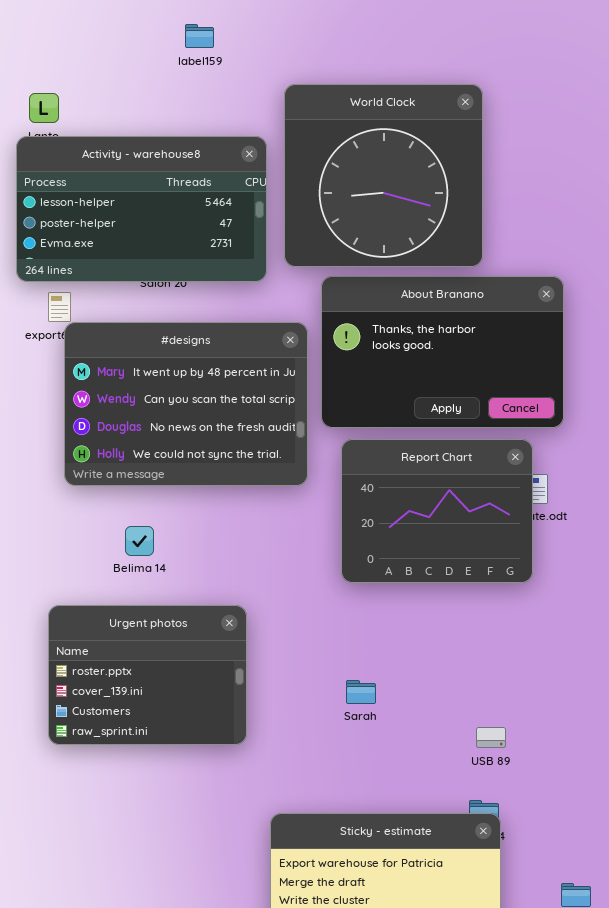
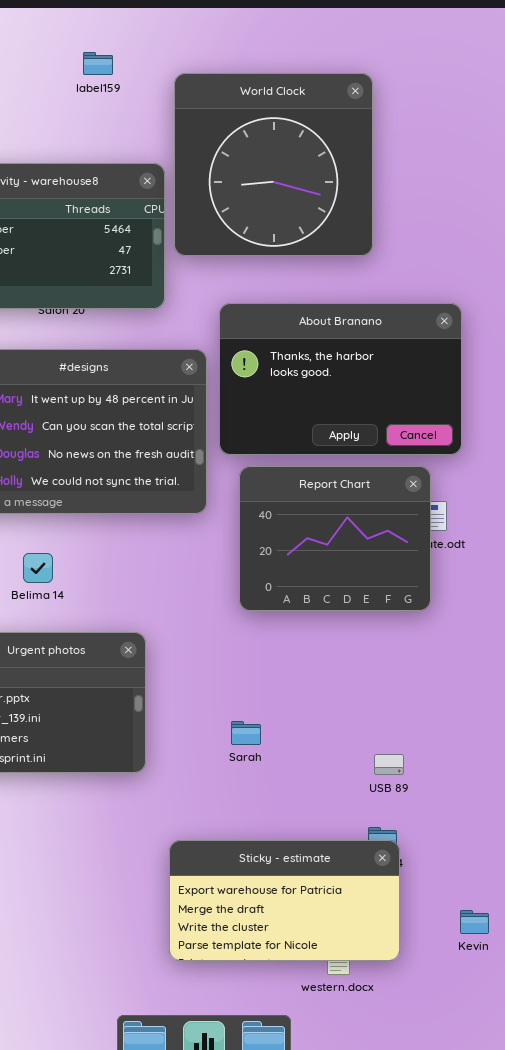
World Clock: [284,84,483,267] -> [174,73,373,256], moved
Sarah: [346,680,376,704] -> [231,721,261,745], moved

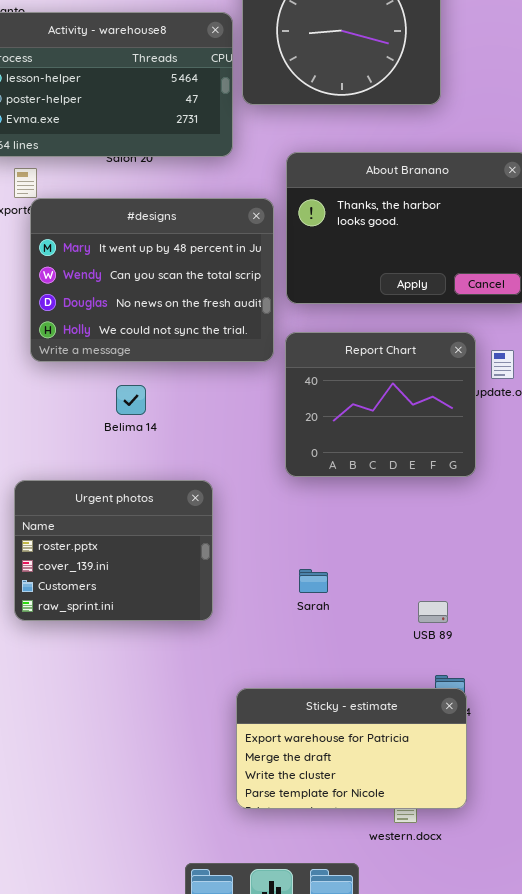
Report Chart: [239,466,431,611] -> [285,332,476,477], moved
Belima 14: [23,553,53,583] -> [116,385,146,415], moved
USB 89: [374,754,404,775] -> [418,601,448,623], moved

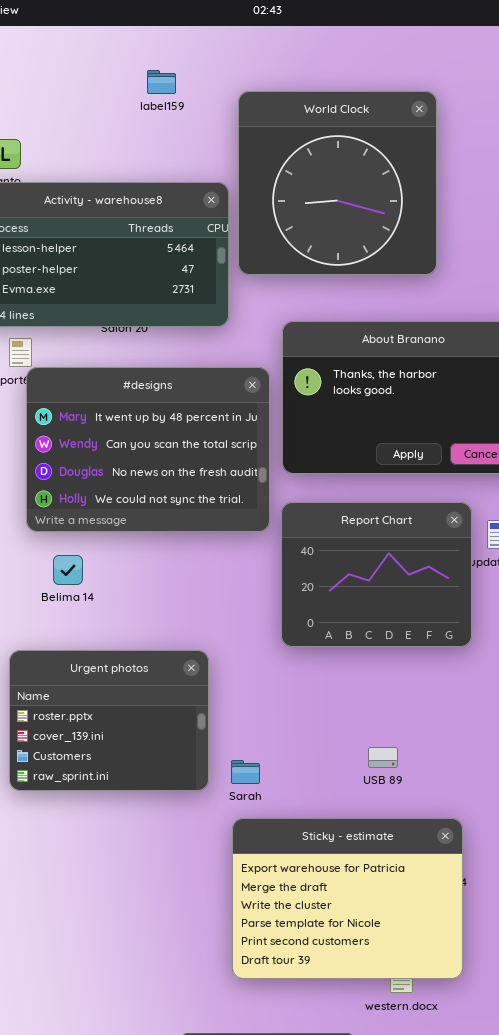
Belima 14: [116,385,146,415] -> [53,555,83,585], moved
Sarah: [299,569,328,593] -> [231,760,260,784], moved
USB 89: [418,601,448,623] -> [368,747,398,768], moved
Sticky - estimate: [236,688,467,809] -> [232,818,463,979], resized

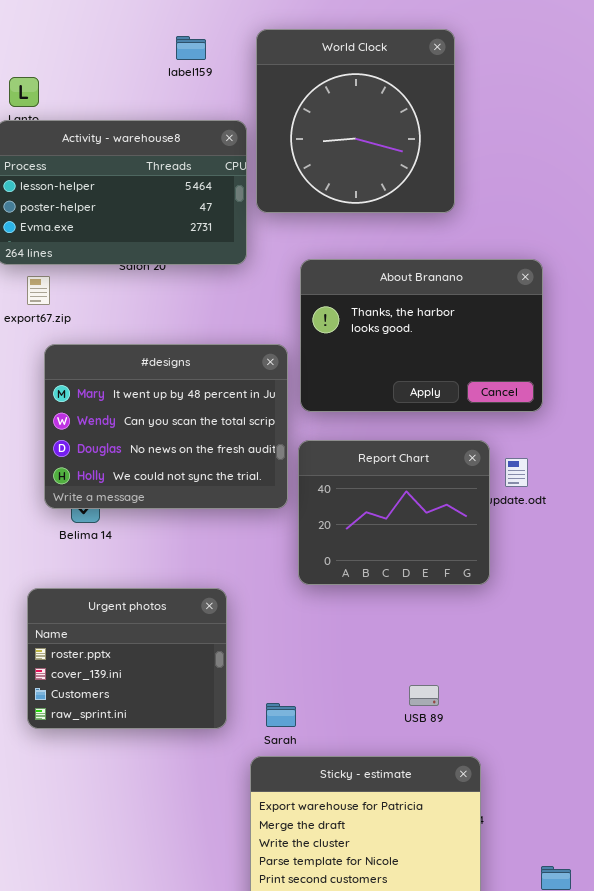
label159: [147,70,176,94] -> [176,36,206,60], moved
#designs: [26,367,270,532] -> [44,344,288,509], moved
USB 89: [368,747,398,768] -> [409,685,439,706], moved
Sarah: [231,760,260,784] -> [266,703,296,727], moved

